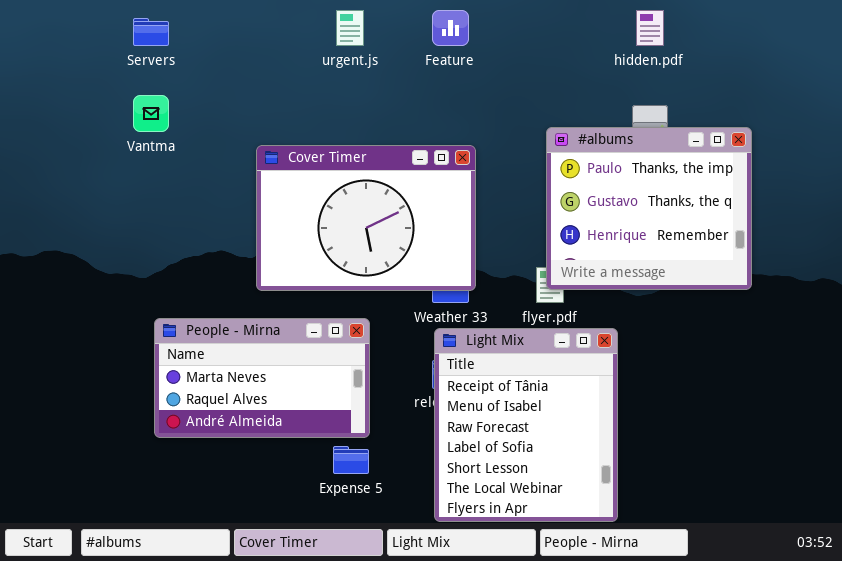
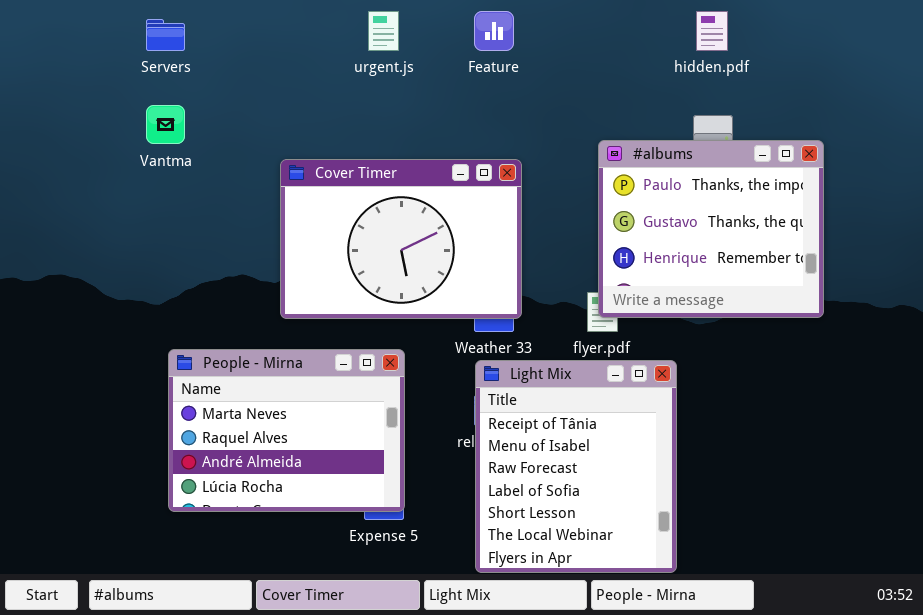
People - Mirna: [154,318,370,438] -> [168,349,405,512], resized

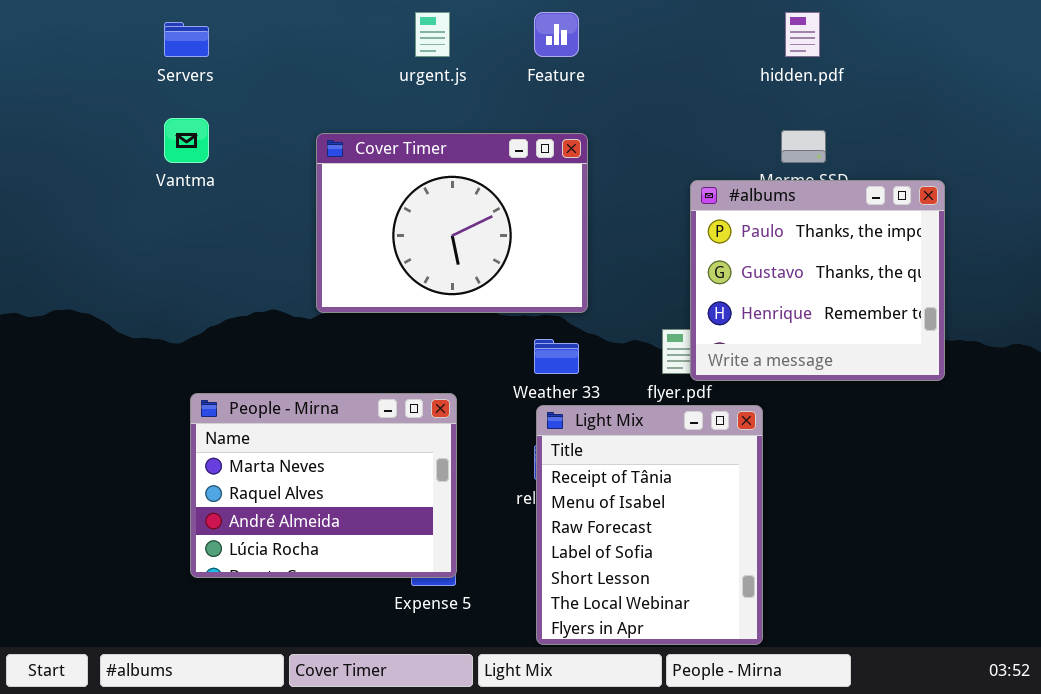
#albums: [598,140,824,318] -> [690,180,945,381], moved
Cover Timer: [280,159,522,319] -> [316,133,588,313], moved

